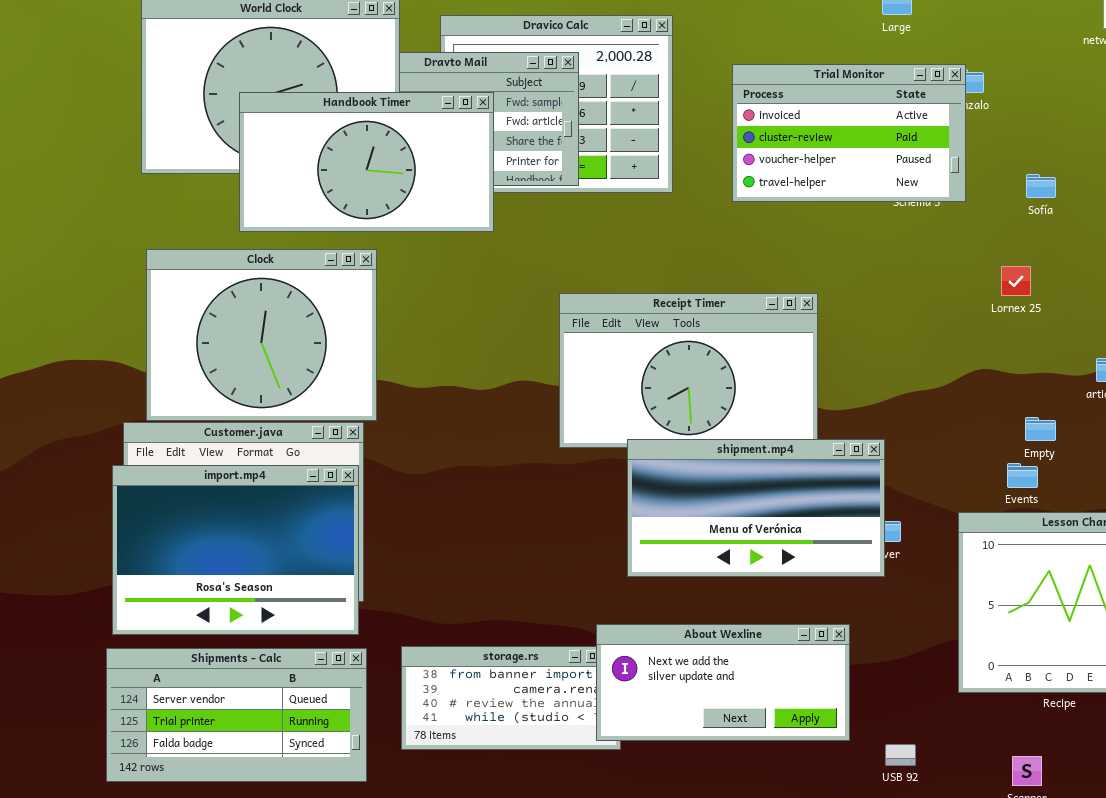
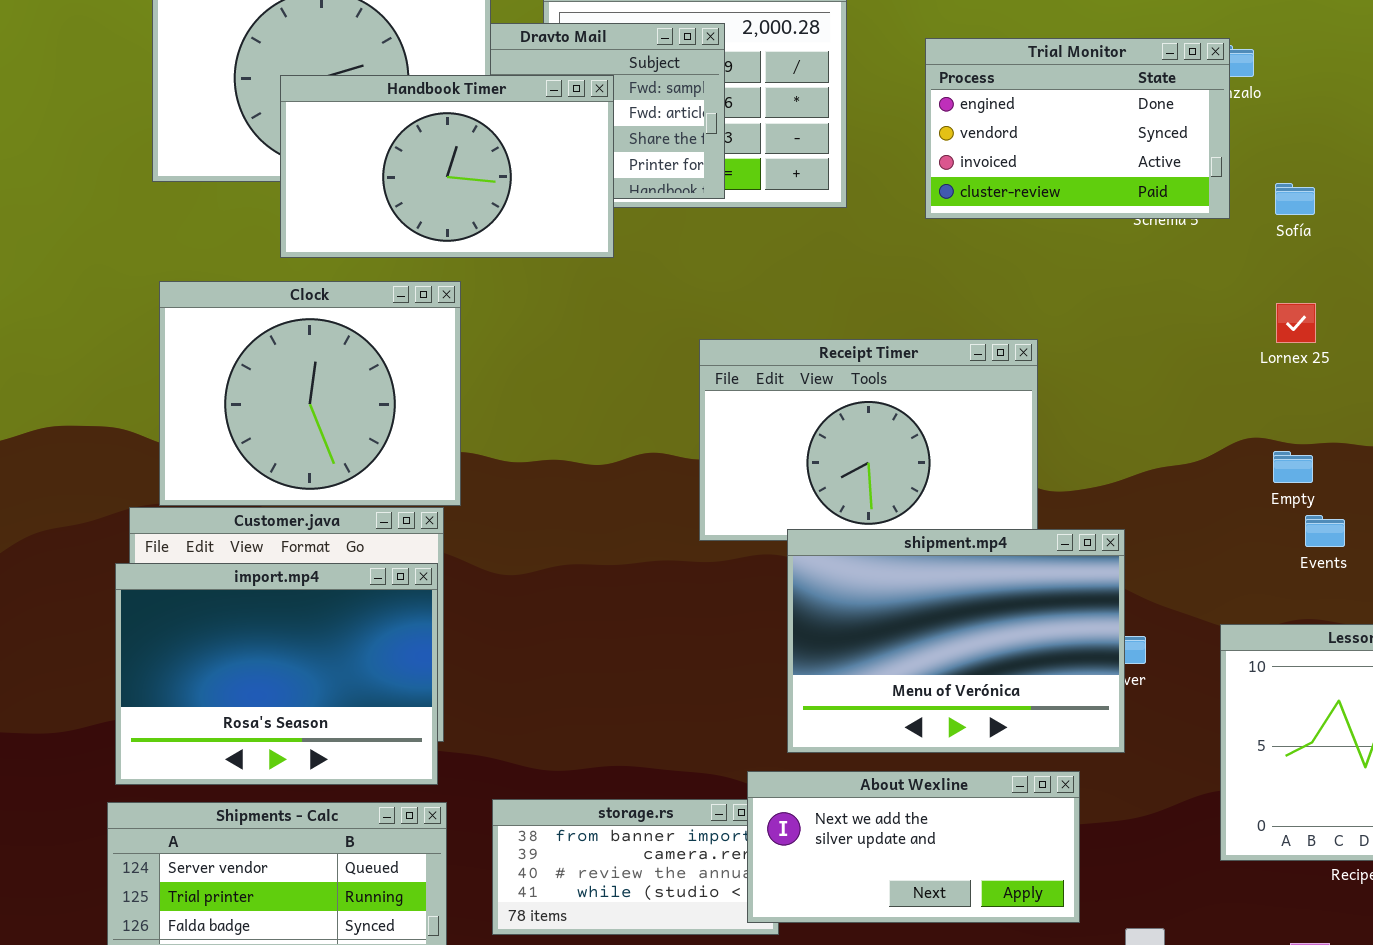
Trial Monitor: [732,64,966,202] -> [925,38,1230,219], scrolled up 2 rows
Sofía: [1026,174,1056,198] -> [1275,183,1315,215], moved
Empty: [1025,417,1056,441] -> [1273,451,1313,483], moved
shipment.mp4: [627,439,885,577] -> [787,529,1125,753], resized
Events: [1007,463,1038,488] -> [1305,515,1345,547], moved

